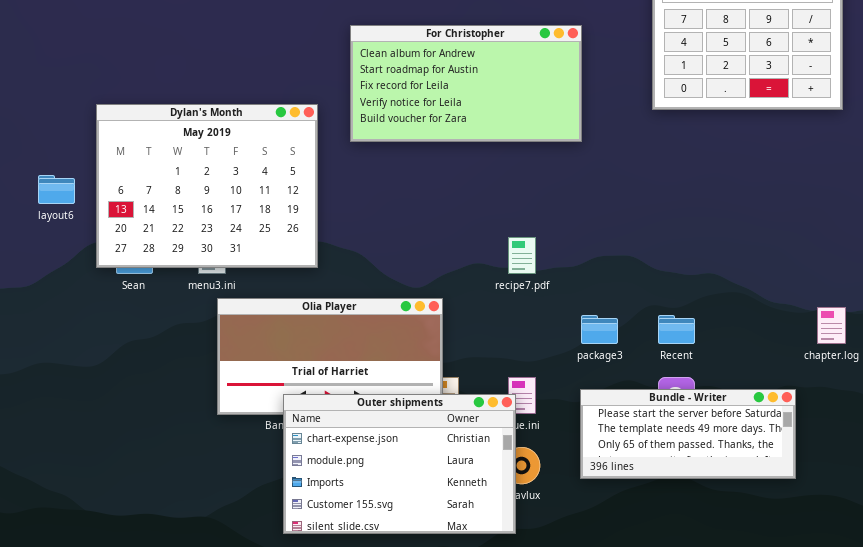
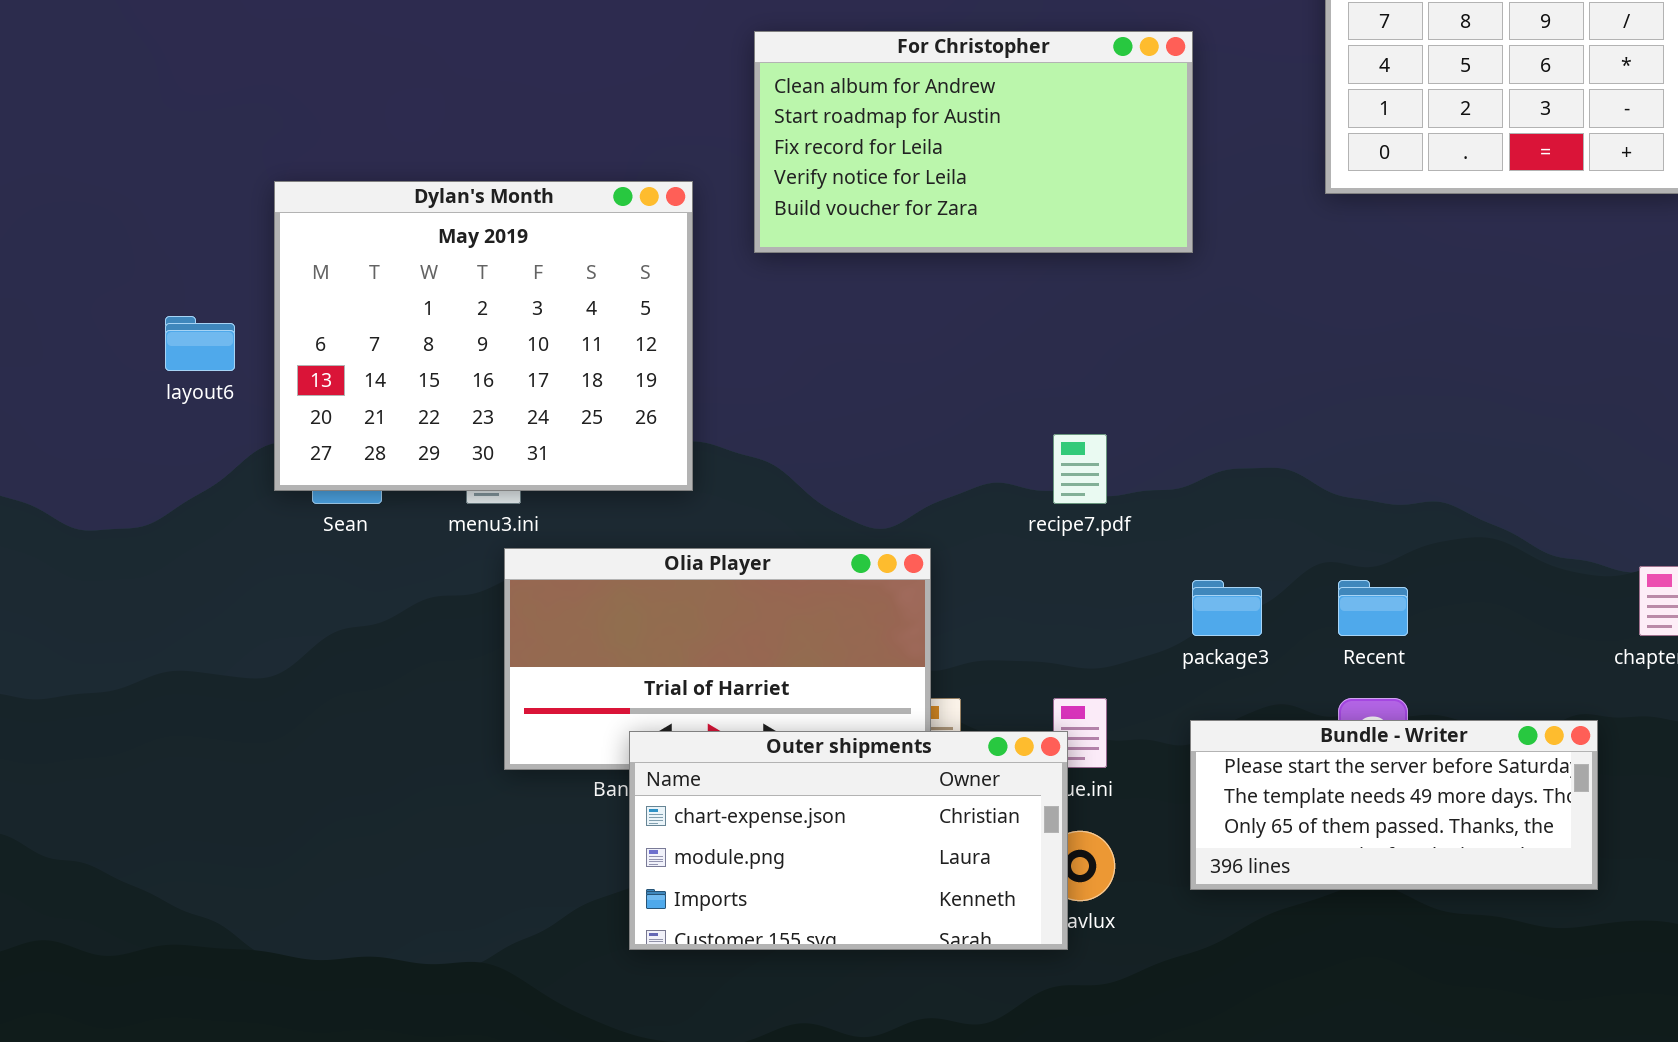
Outer shipments: [283,394,516,534] -> [629,731,1068,950], resized

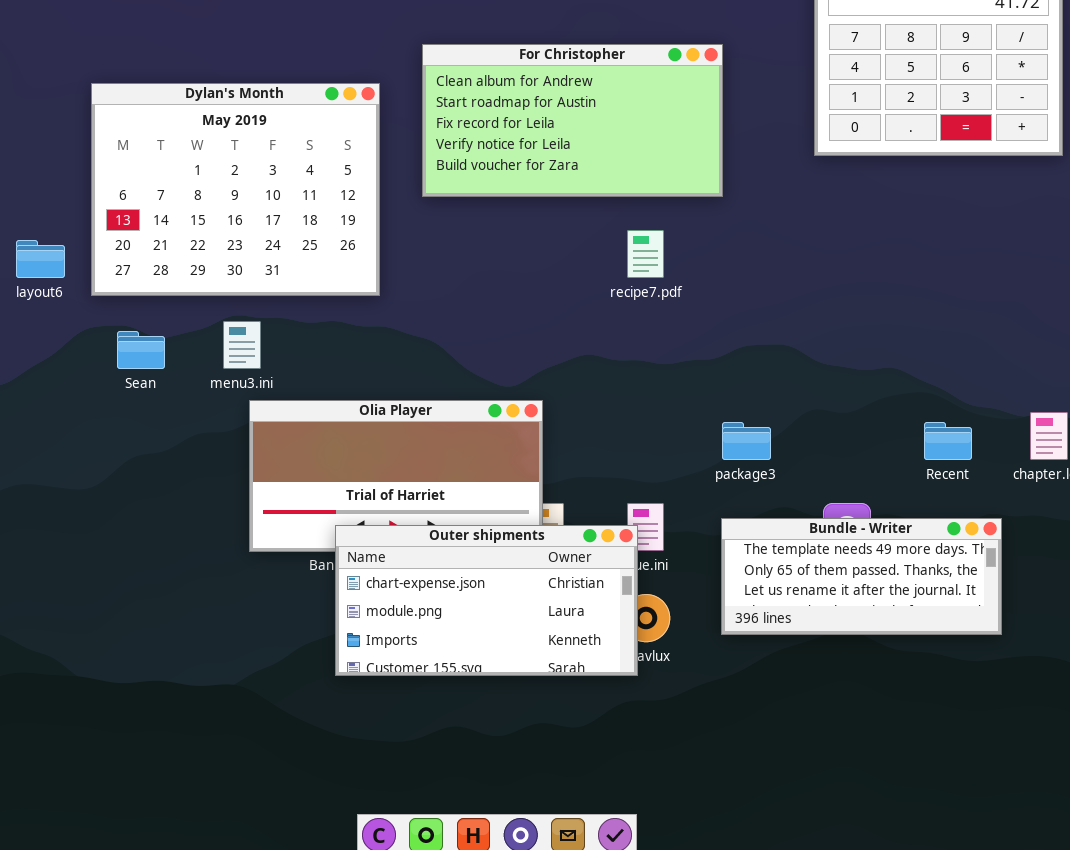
Dylan's Month: [274,181,693,491] -> [91,83,380,296], moved
recipe7.pdf: [1053,434,1107,504] -> [627,230,664,278], moved
Recent: [1338,580,1408,636] -> [924,422,972,460], moved
Bundle - Writer: [1190,720,1598,890] -> [721,518,1002,635], scrolled down 1 row

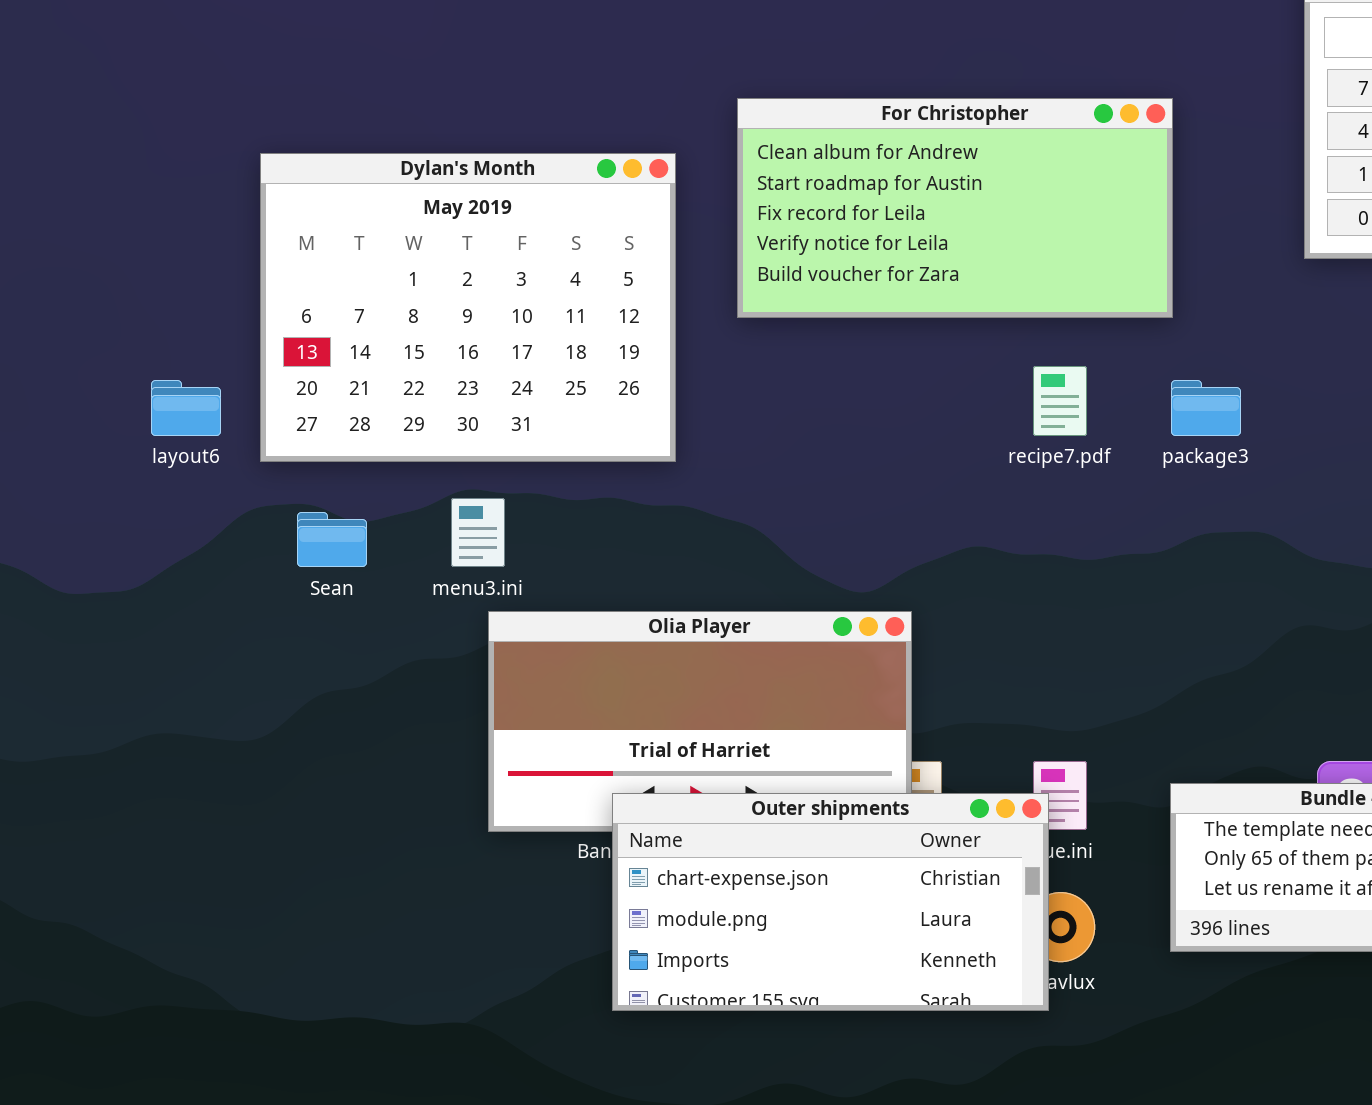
package3: [722,422,771,460] -> [1171,380,1241,436], moved

